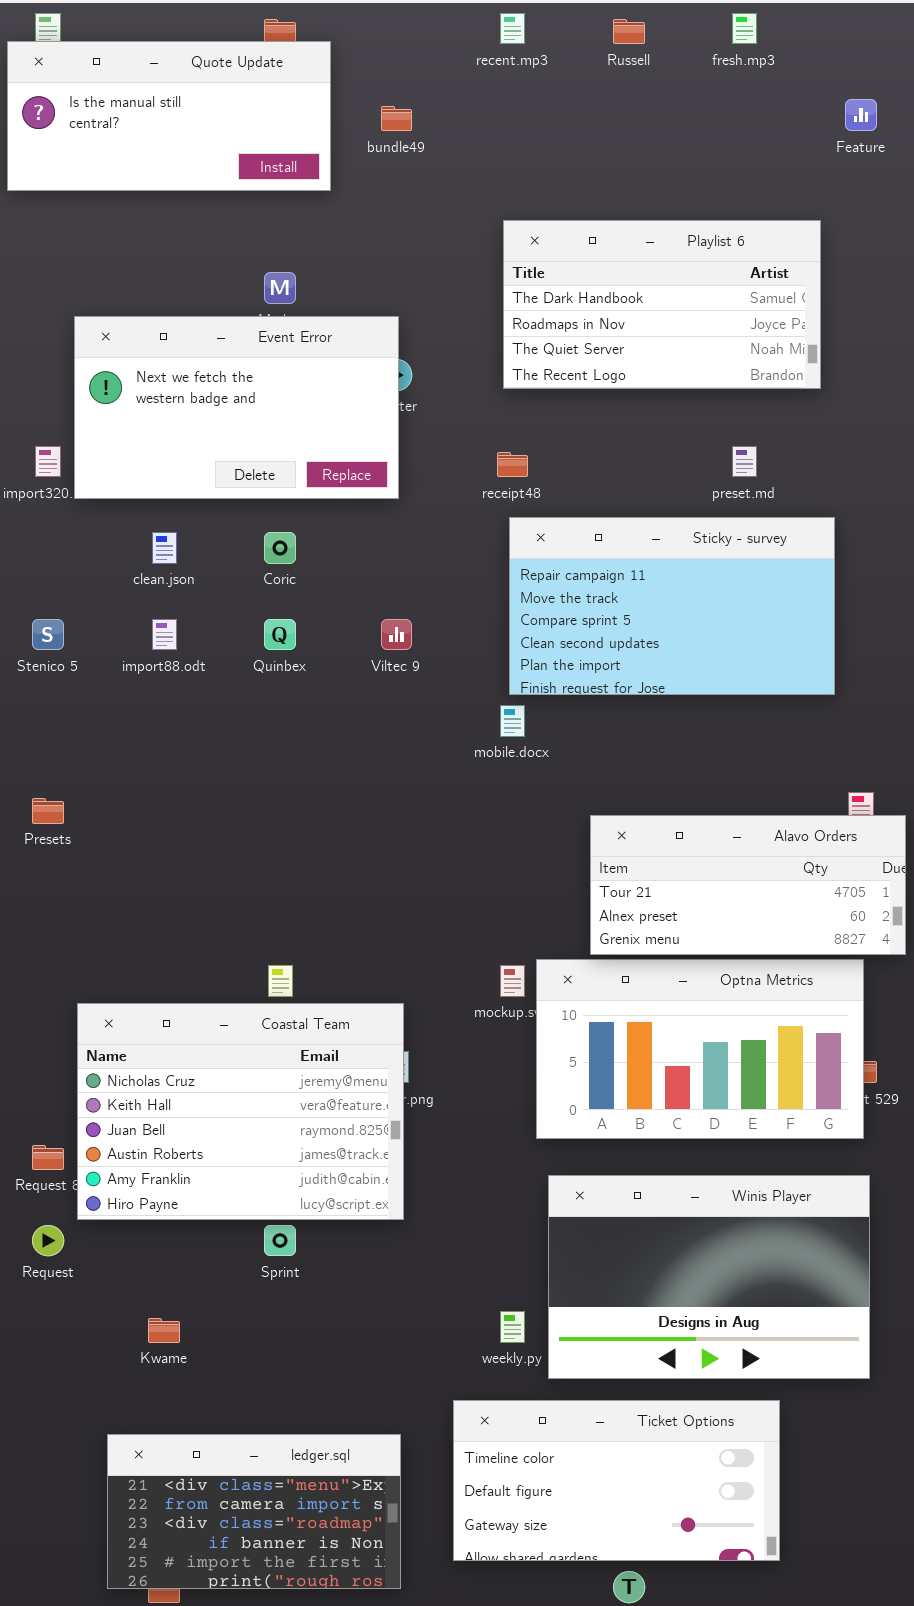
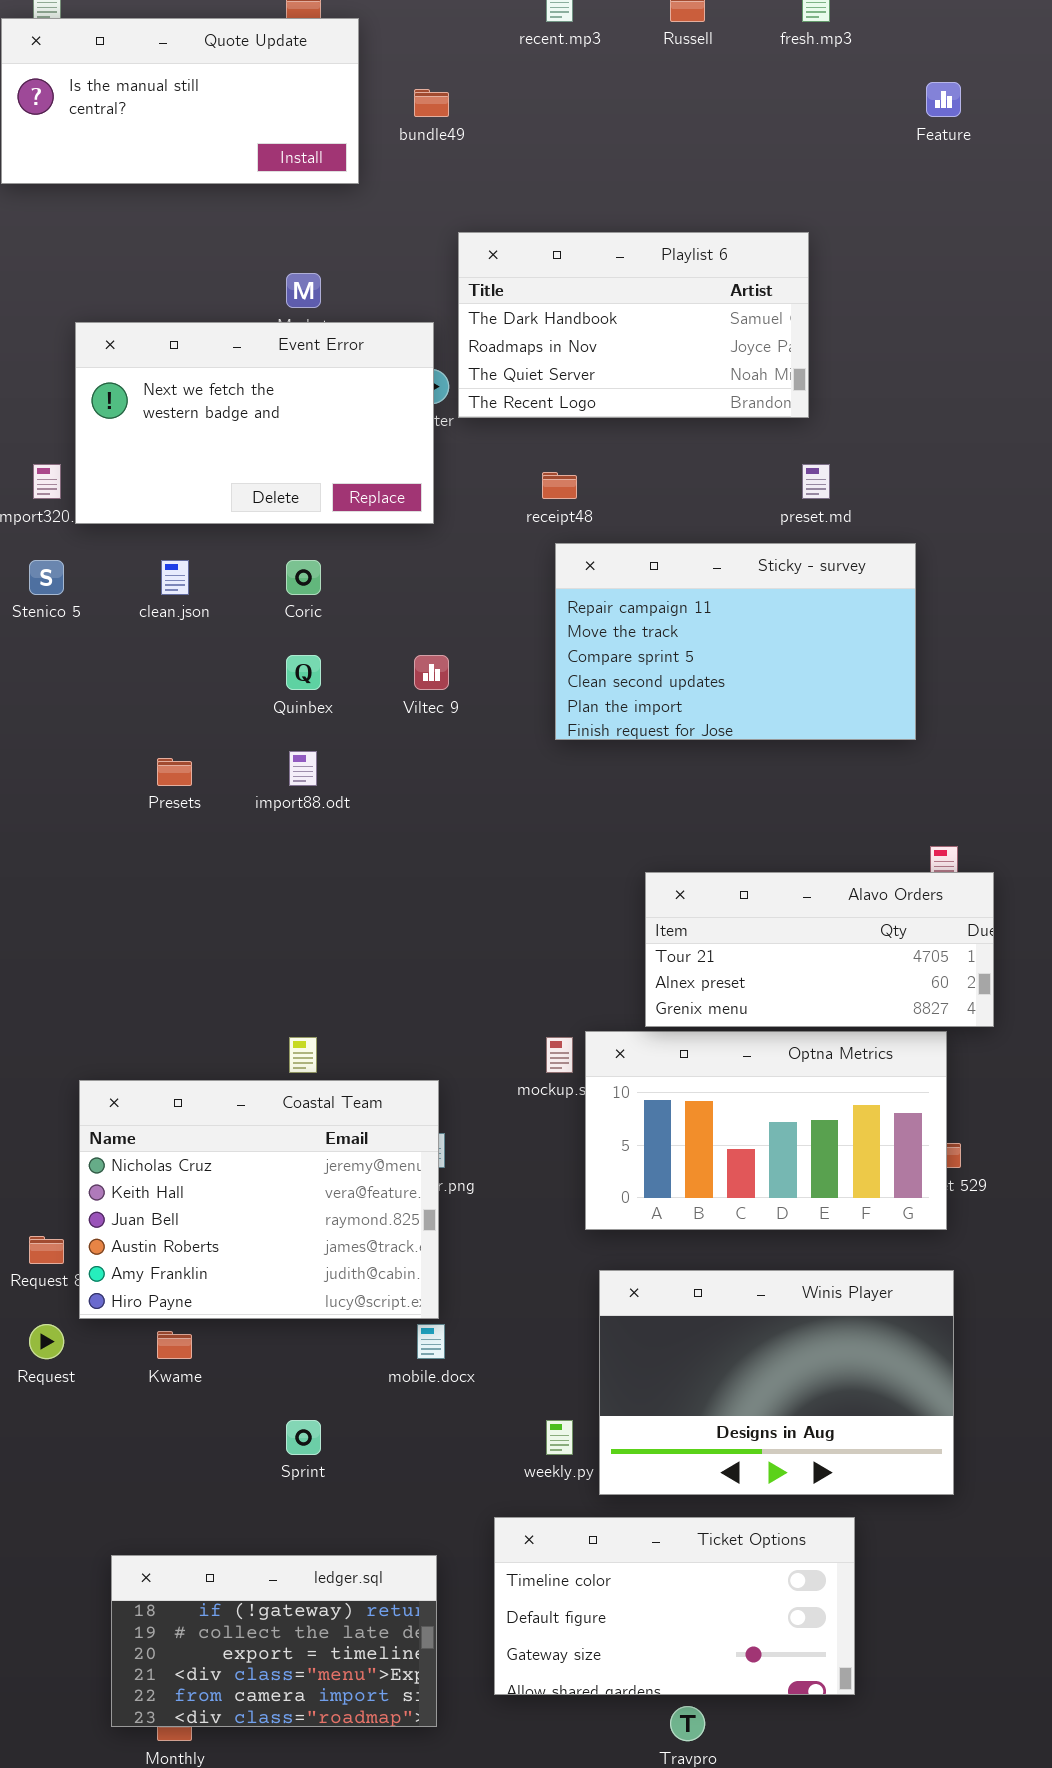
Playlist 6: [503,220,821,389] -> [458,232,809,418], moved
Stenico 5: [32,619,64,650] -> [29,560,64,595], moved
import88.odt: [152,619,177,650] -> [289,751,317,786], moved
mobile.docx: [500,705,525,737] -> [417,1324,445,1359], moved
Presets: [32,798,64,824] -> [157,758,192,786], moved
Sprint: [264,1225,296,1256] -> [286,1420,321,1455], moved
Kwame: [148,1318,180,1343] -> [157,1331,192,1359], moved
ledger.sql: [107,1434,401,1589] -> [111,1555,437,1727], scrolled up 3 rows

